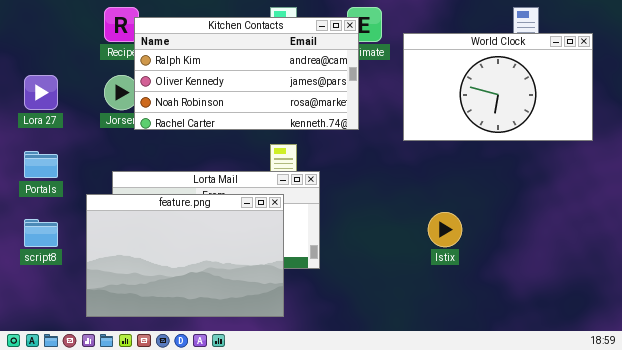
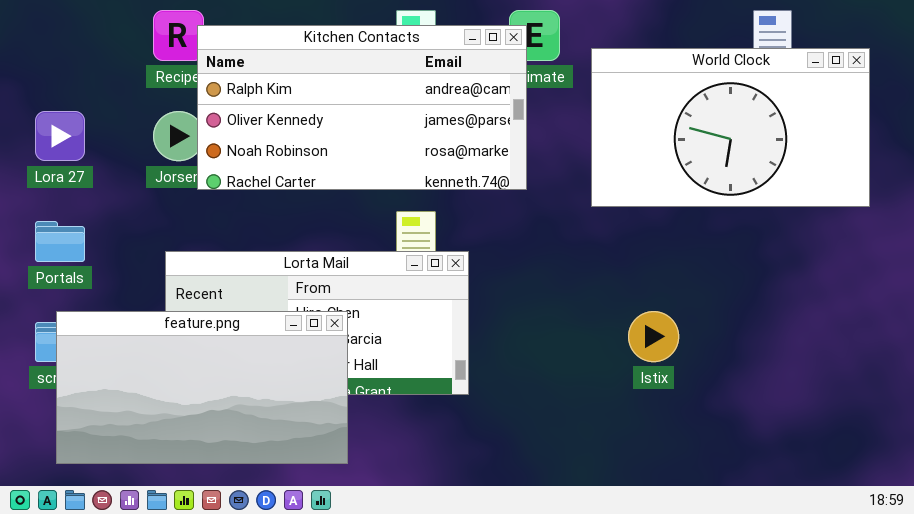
feature.png: [86,194,284,317] -> [56,311,348,464], moved, resized

